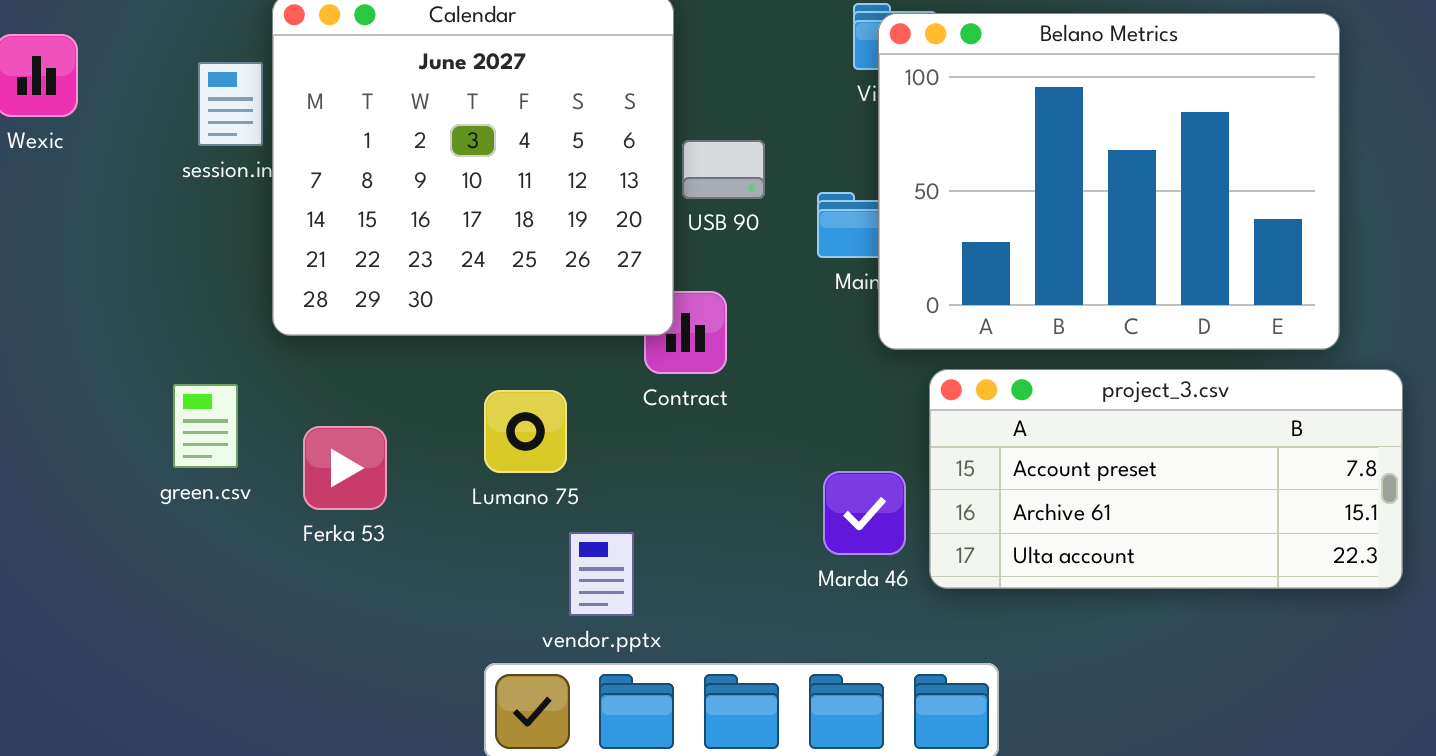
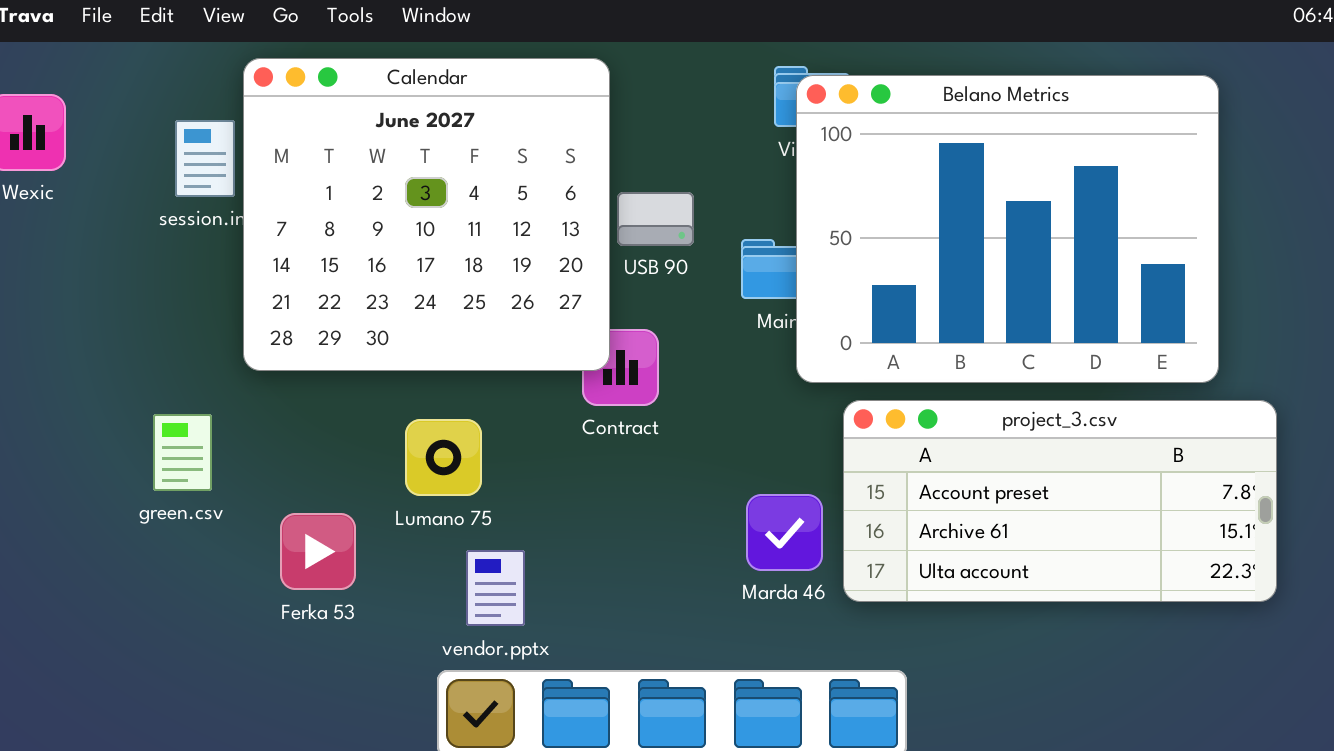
Lumano 75: [484,390,567,473] -> [405,419,482,496], moved
Ferka 53: [303,426,387,510] -> [280,513,356,590], moved
vendor.pptx: [569,532,634,616] -> [466,550,525,626], moved

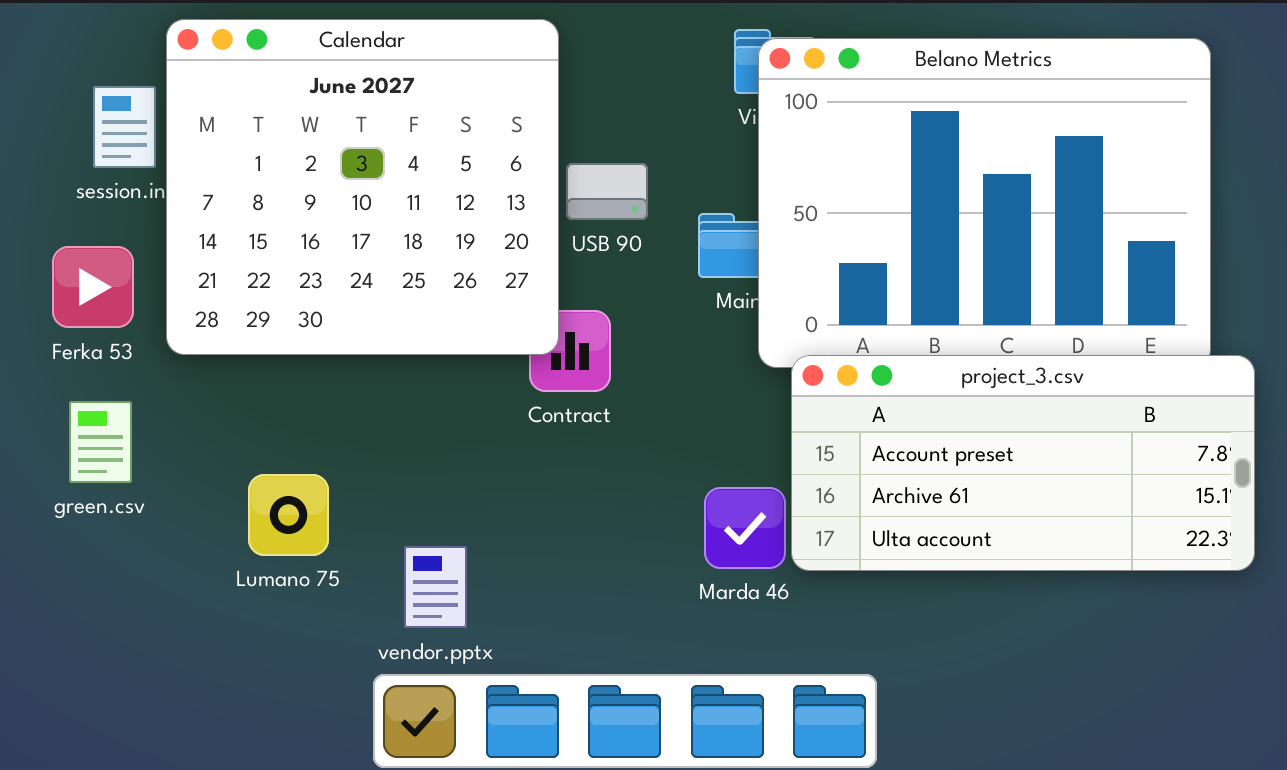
project_3.csv: [843,400,1277,602] -> [791,355,1255,571], moved
Lumano 75: [405,419,482,496] -> [248,474,329,556], moved
Ferka 53: [280,513,356,590] -> [52,246,134,328], moved

